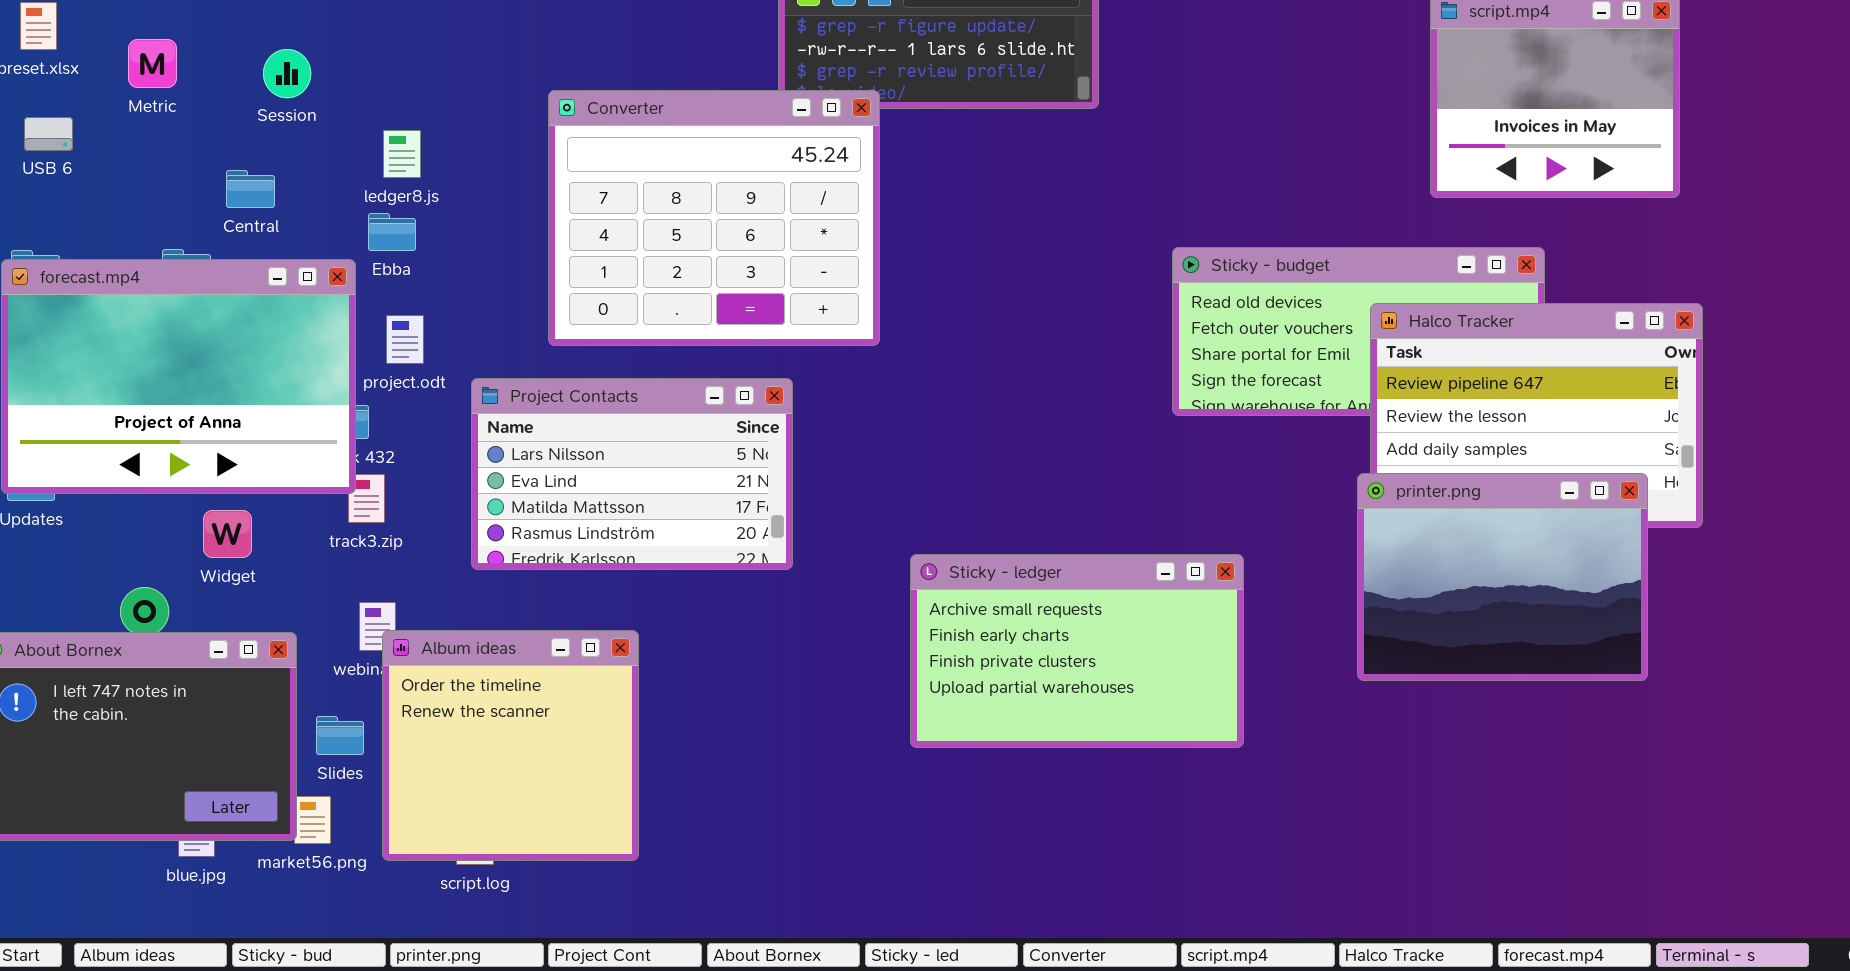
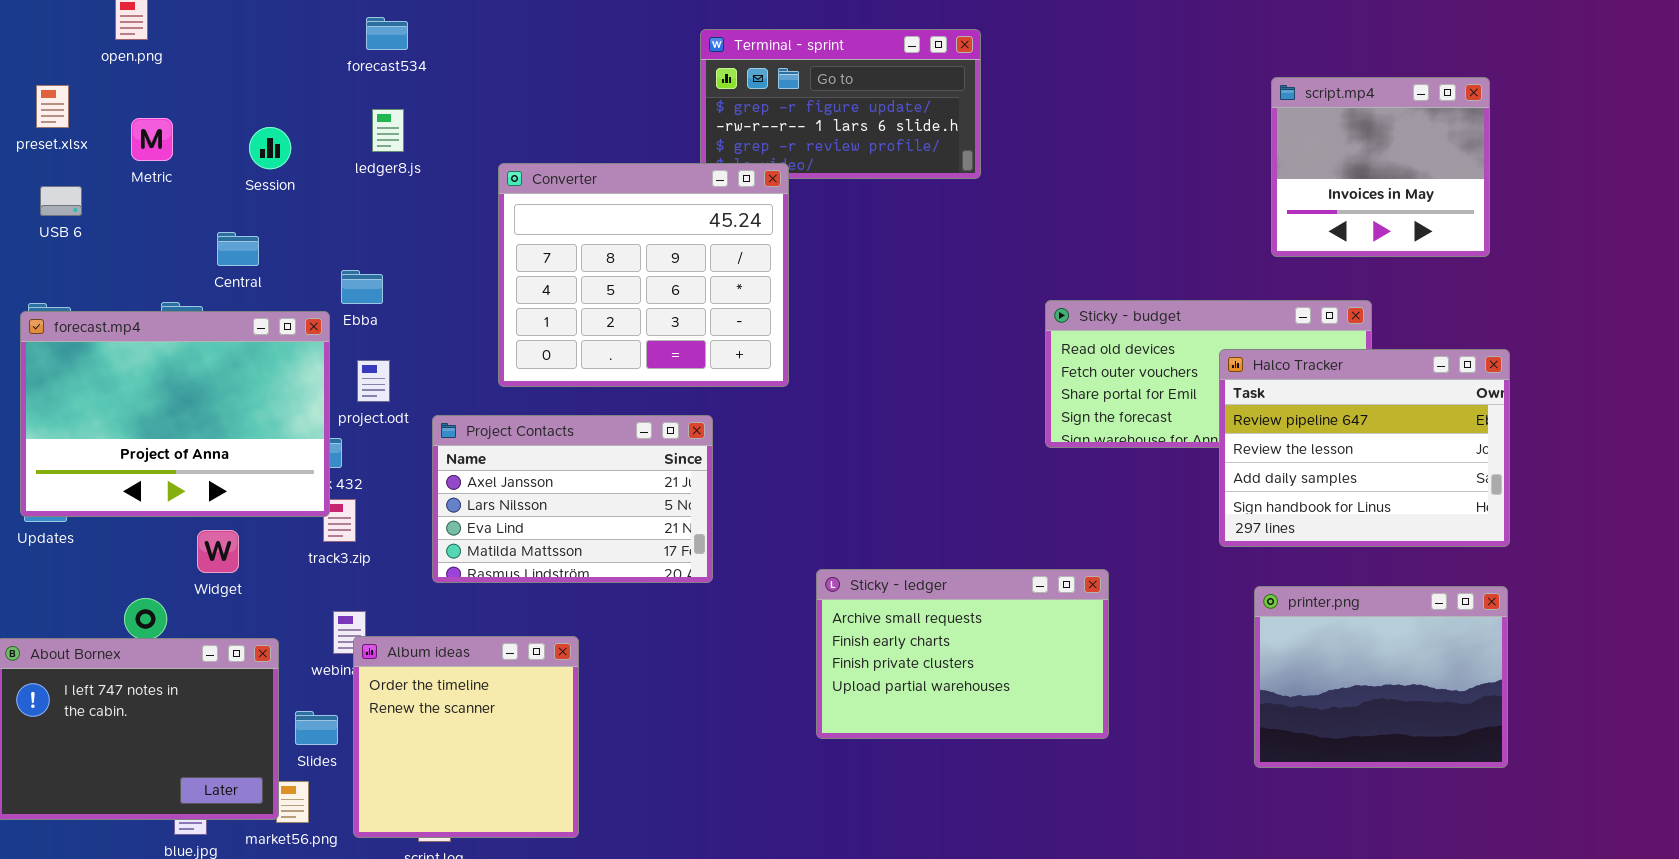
ledger8.js: [383,130,421,178] -> [372,109,404,152], moved
Project Contacts: [471,378,793,570] -> [432,415,713,583], scrolled up 1 row
printer.png: [1357,473,1648,681] -> [1254,586,1508,768], moved

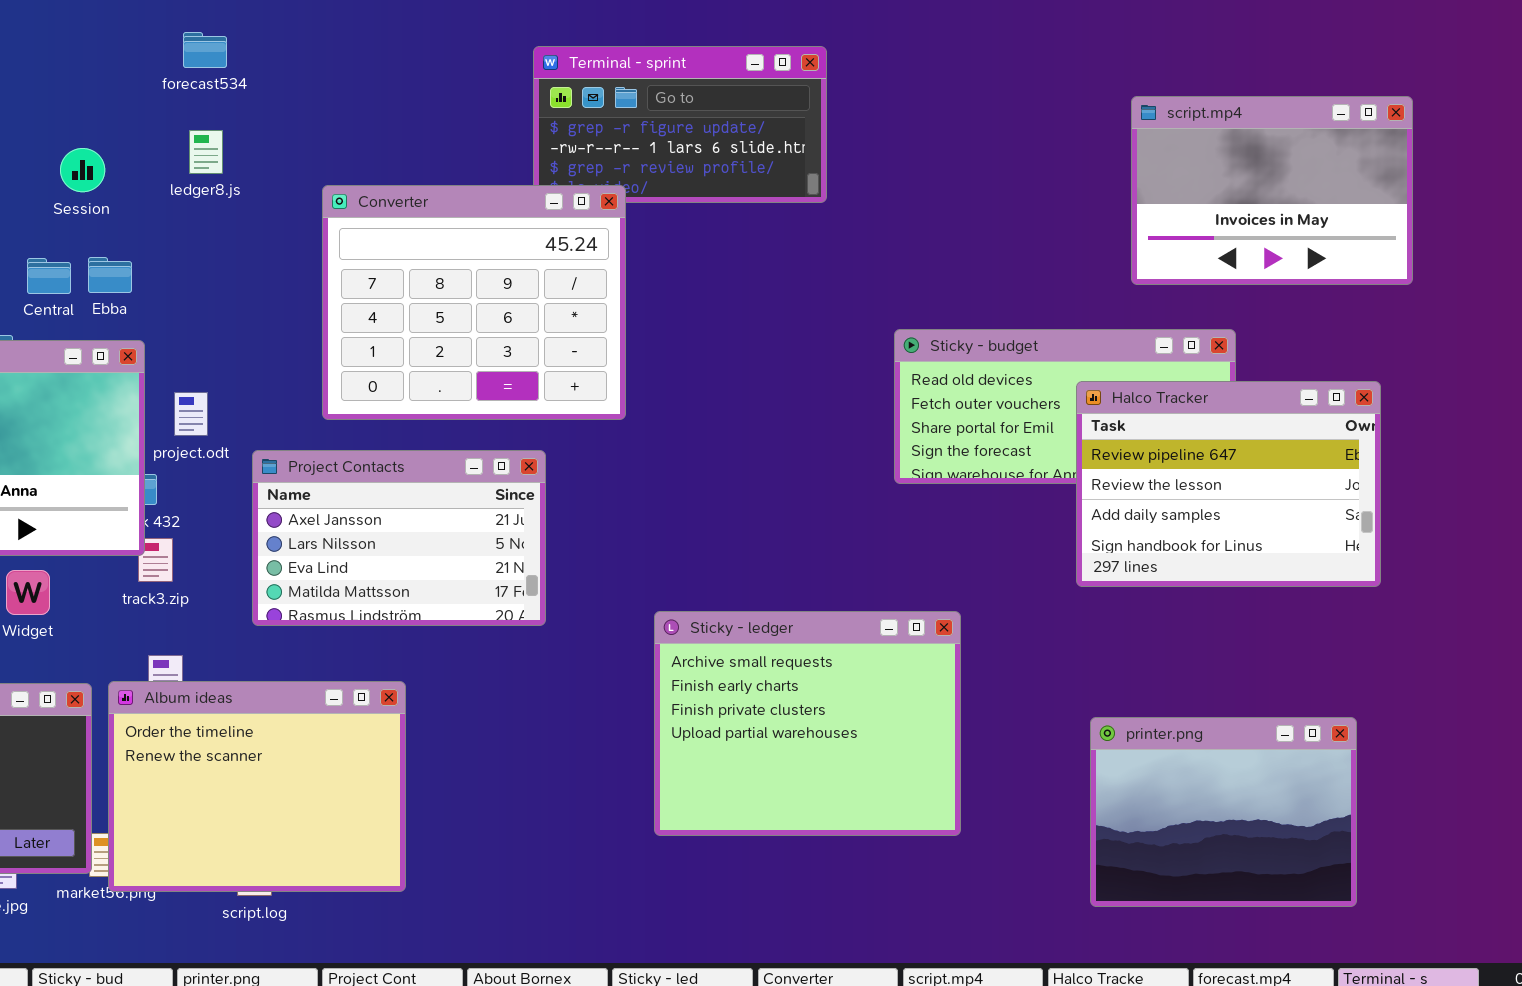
script.mp4: [1271,77,1490,257] -> [1131,96,1413,285], resized
Ebba: [341,270,383,304] -> [88,257,132,293], moved
Sticky - ledger: [816,569,1109,739] -> [654,611,961,836], resized
printer.png: [1254,586,1508,768] -> [1090,717,1357,907], moved
Album ideas: [353,636,579,838] -> [108,681,406,892], resized

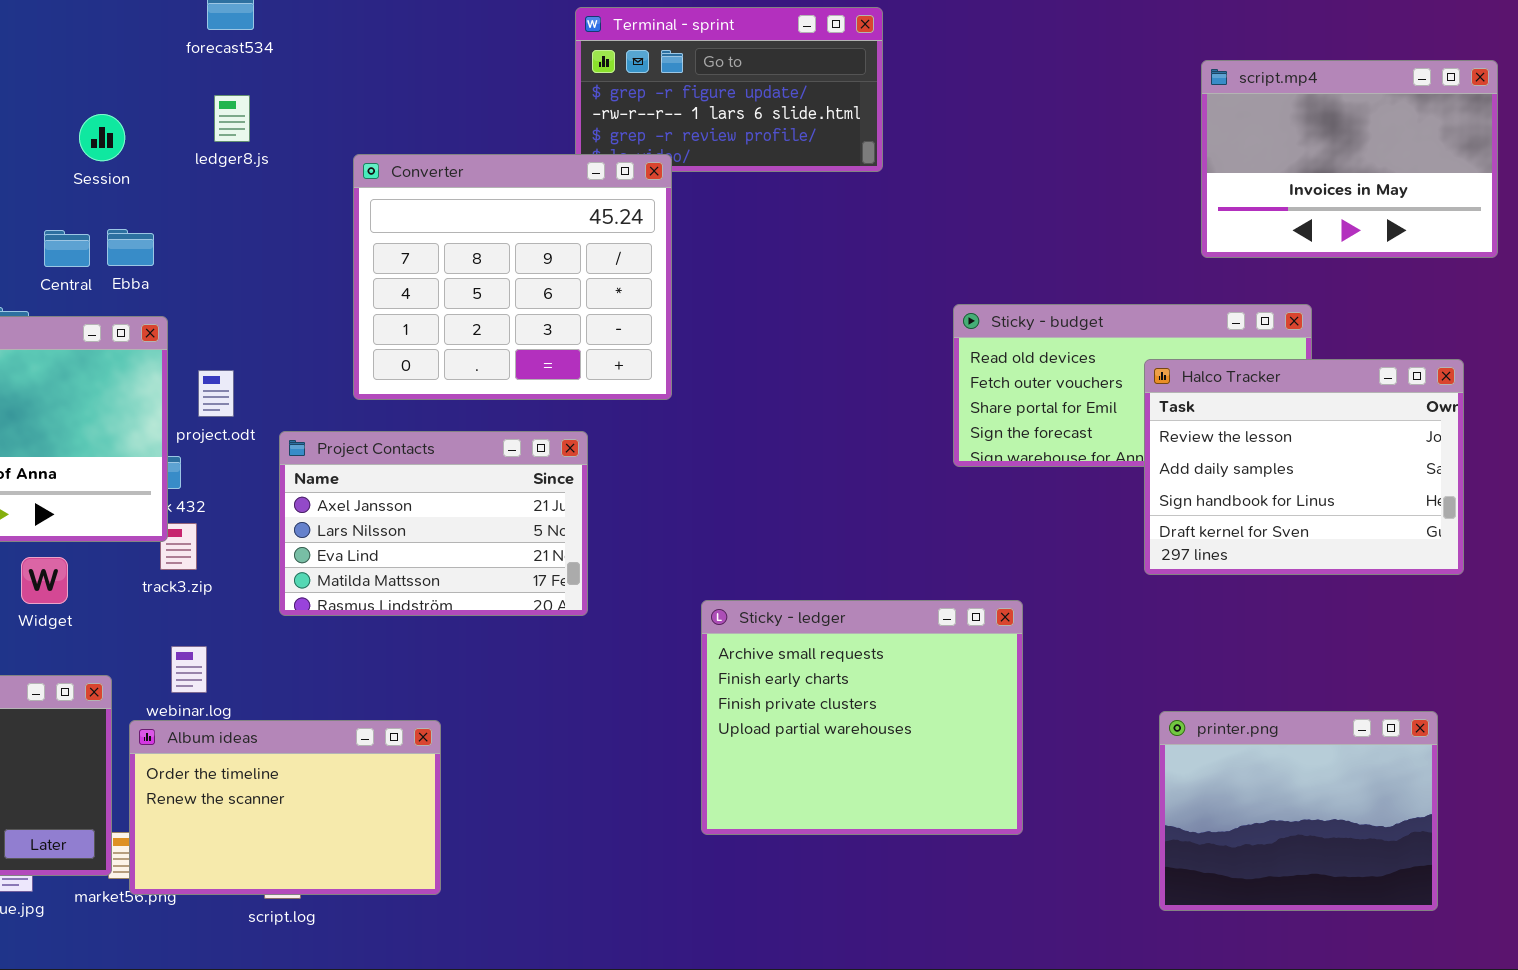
Halco Tracker: [1076,381,1381,587] -> [1144,359,1464,575], scrolled down 1 row
Album ideas: [108,681,406,892] -> [129,720,441,895], resized

